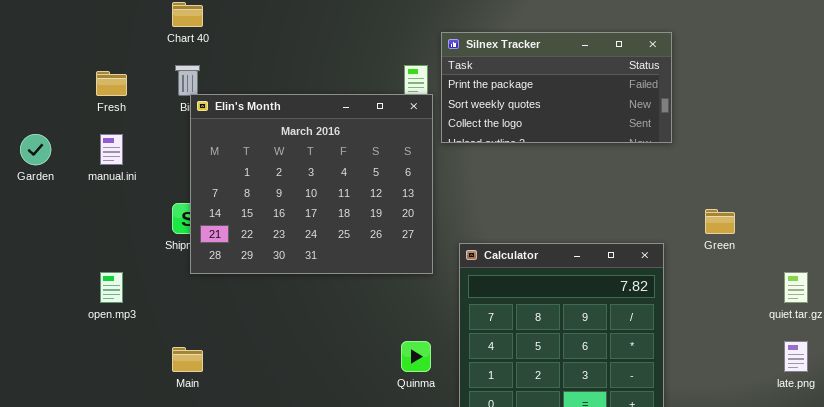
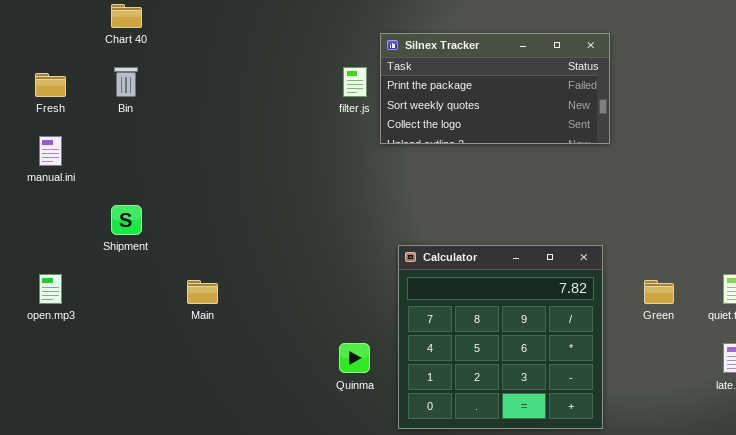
Elin's Month: [190,94,433,274] -> none, closed
Green: [705,209,735,234] -> [644,280,674,304], moved
Main: [172,347,203,372] -> [187,280,218,304], moved

